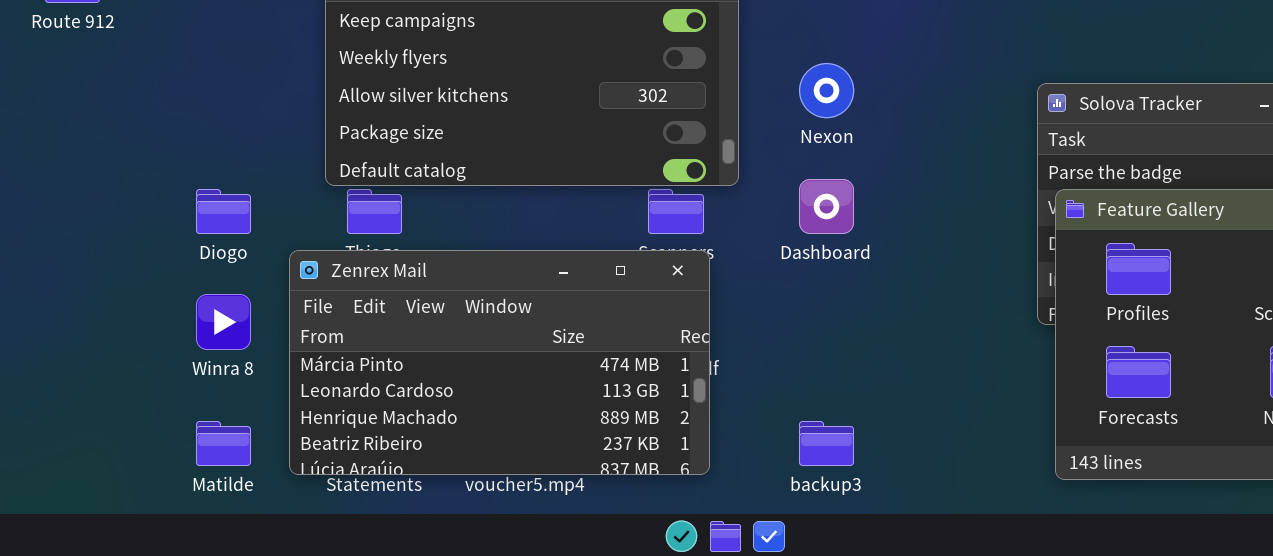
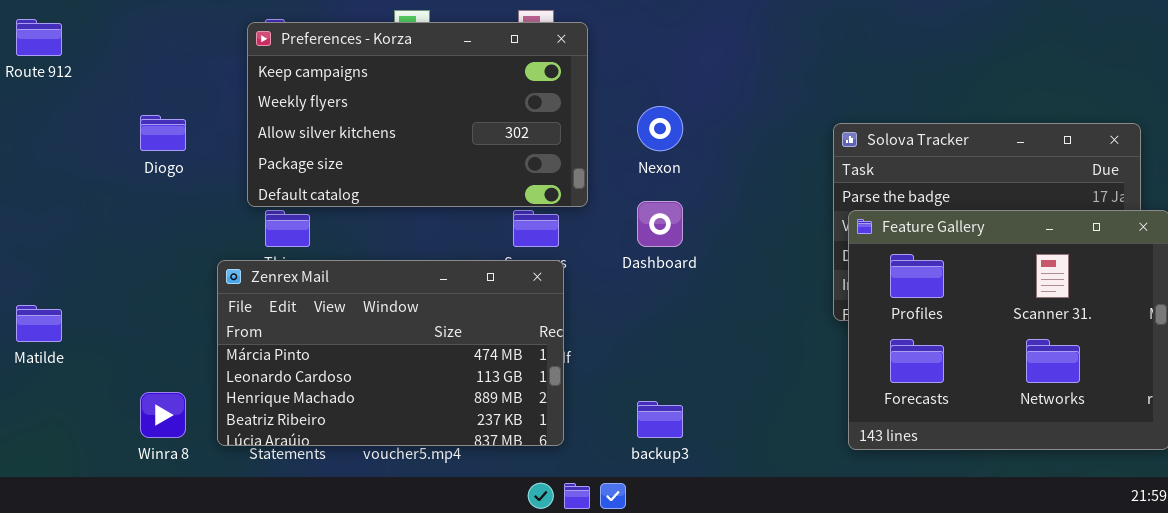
Diogo: [196,189,251,234] -> [140,115,186,151], moved
Winra 8: [196,294,251,350] -> [140,392,186,438], moved
Matilde: [196,421,251,466] -> [16,305,62,342], moved

